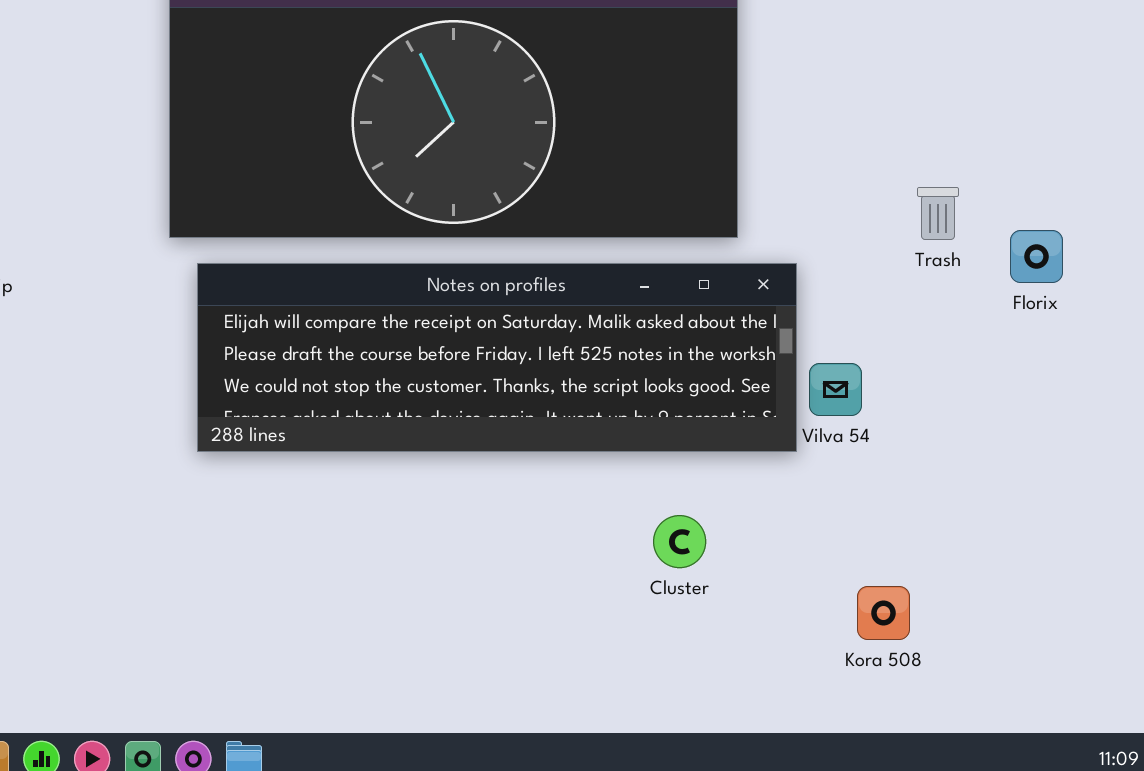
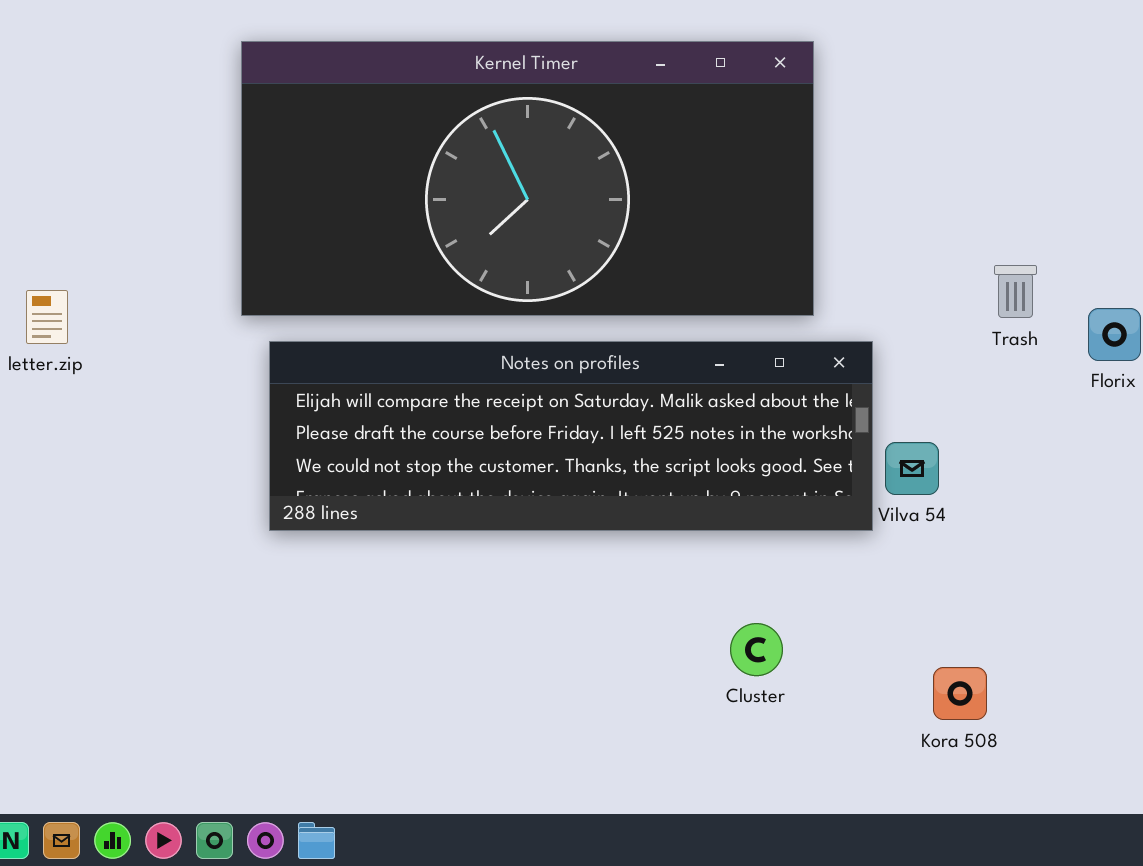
Cluster: [653,515,706,568] -> [730,623,783,676], moved

